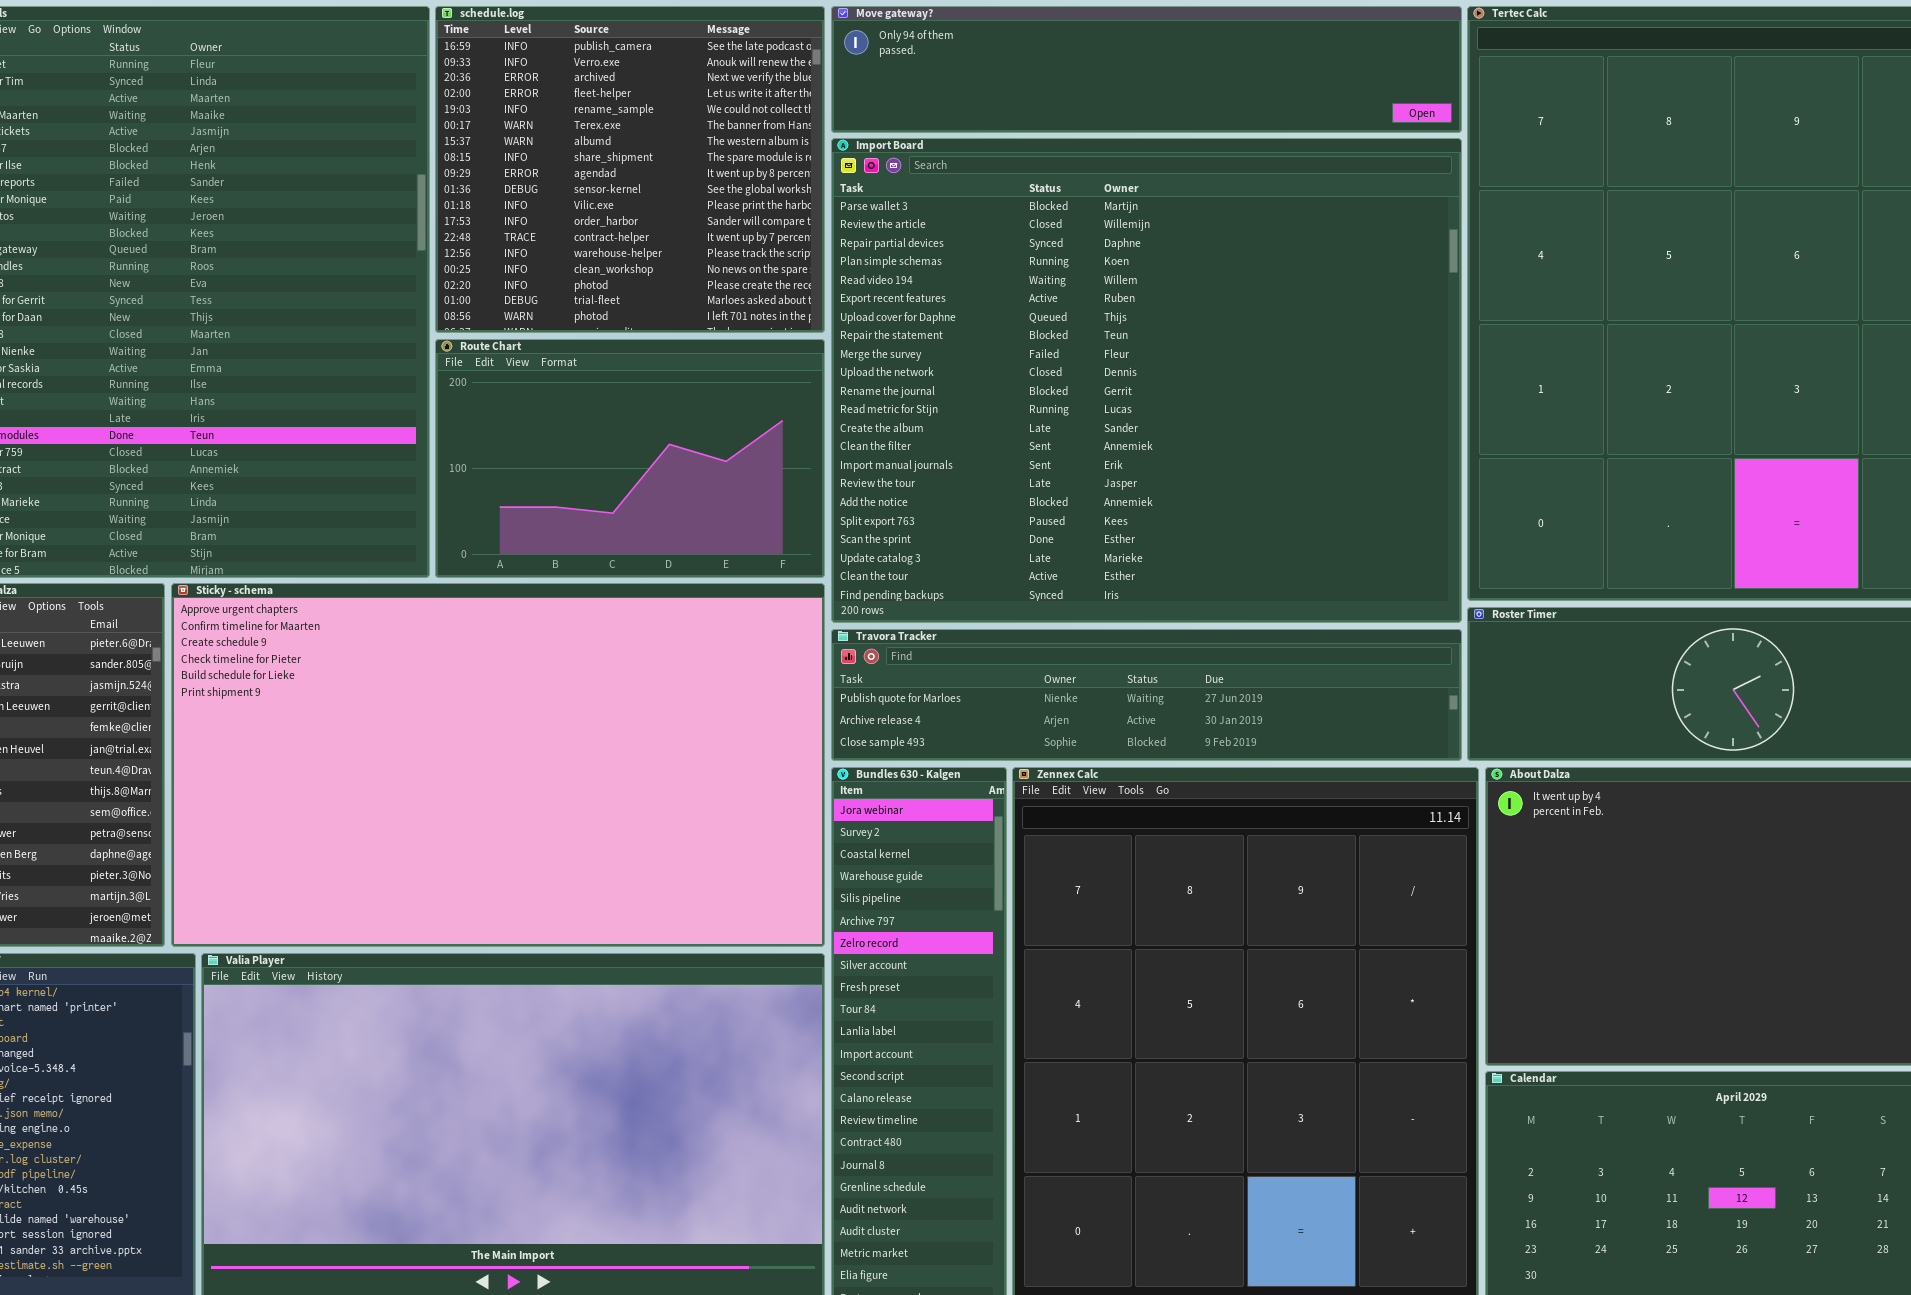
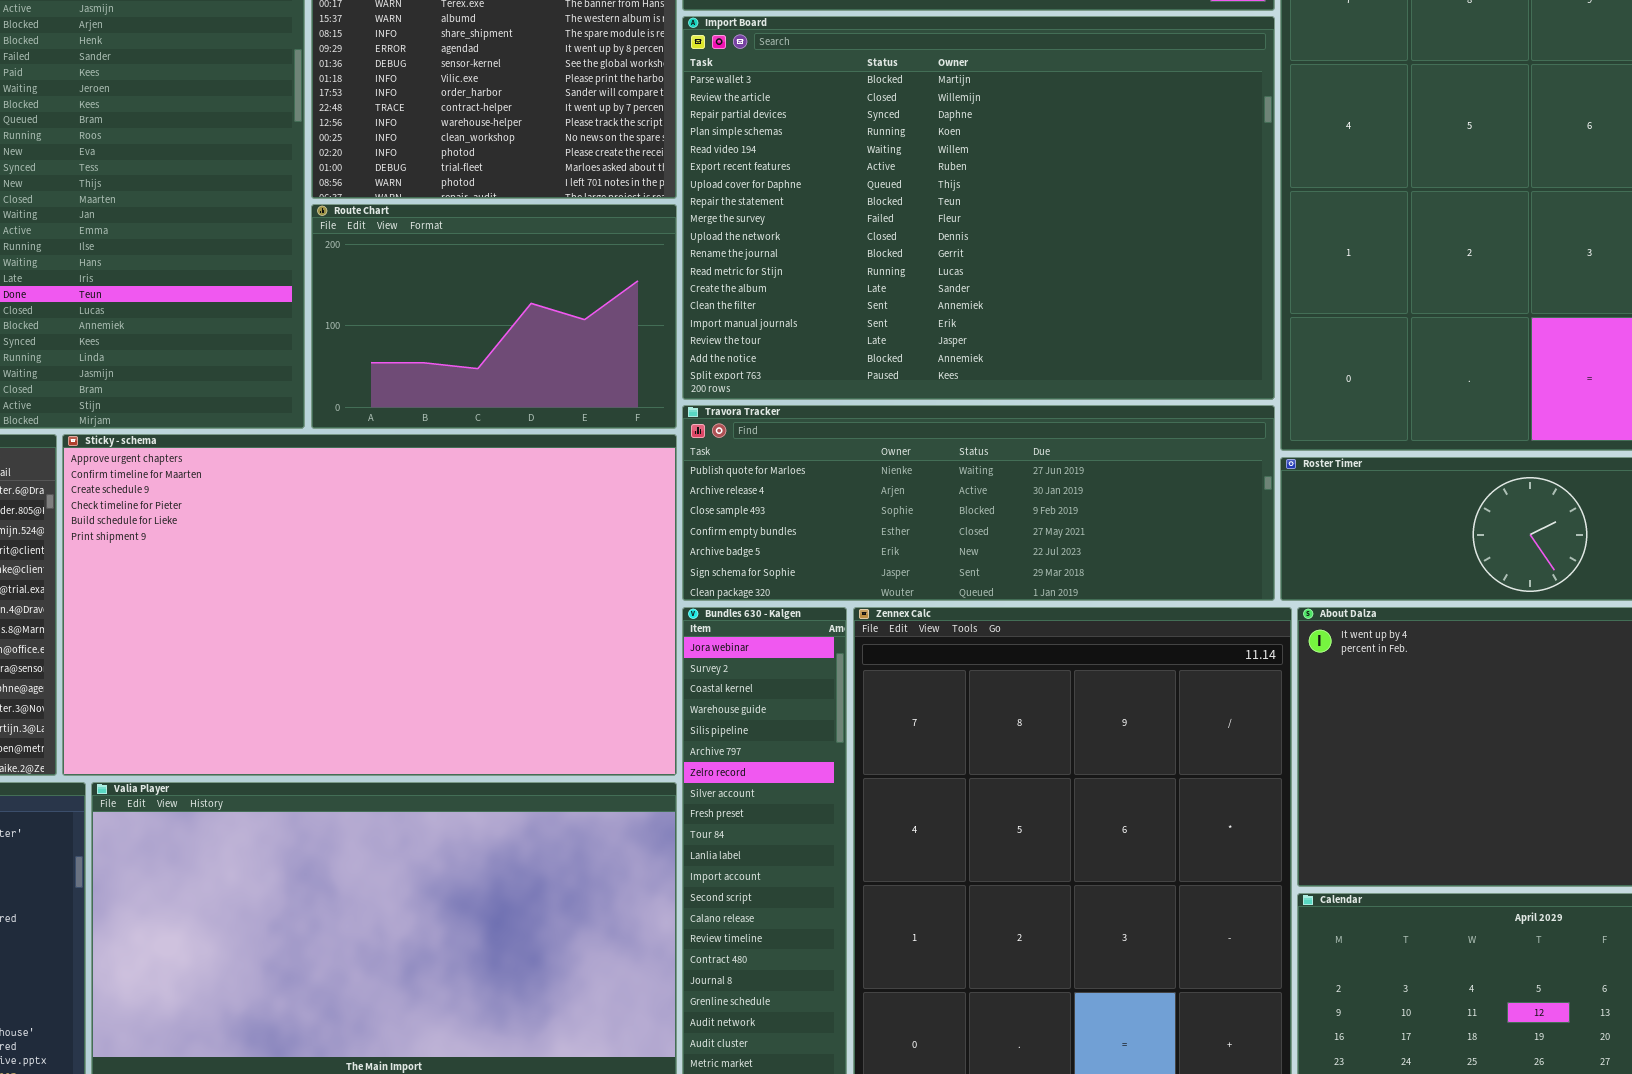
Import Board: [831,138,1462,623] -> [682,16,1275,400], resized
Travora Tracker: [831,629,1462,761] -> [682,405,1275,601], resized

